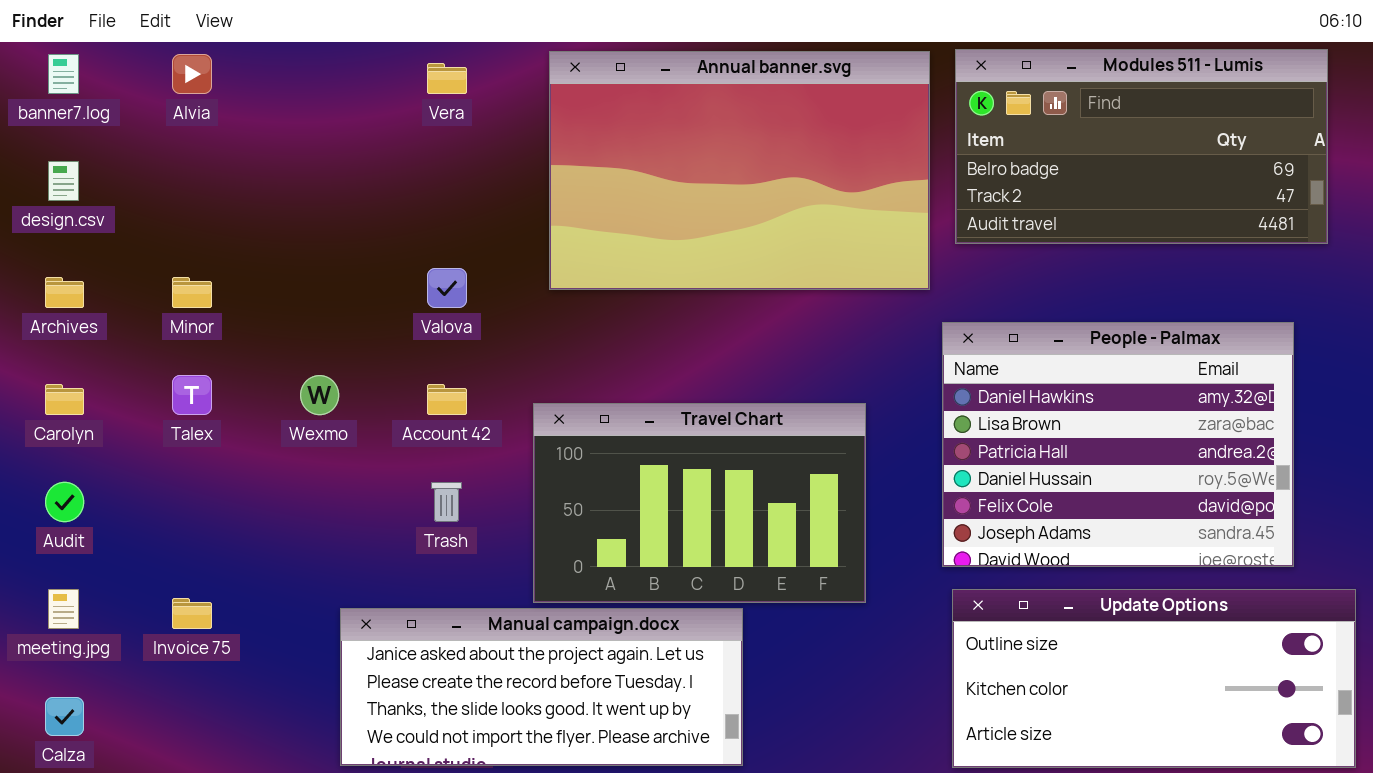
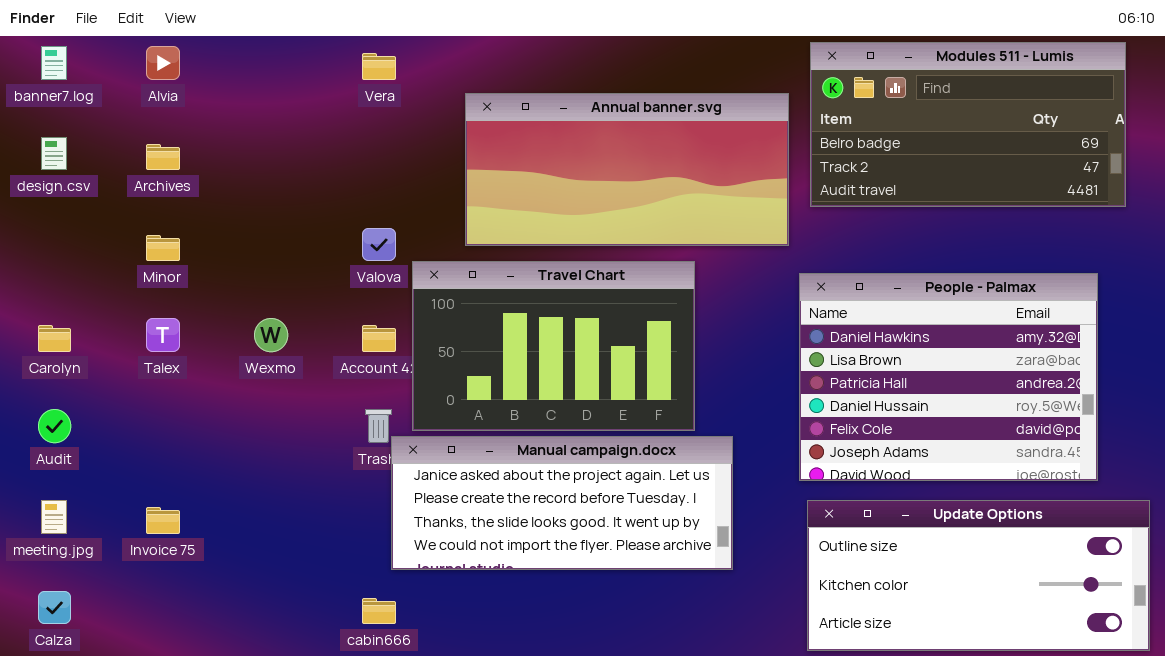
Annual banner.svg: [549,51,930,290] -> [465,93,789,246], resized
Archives: [45,277,84,308] -> [146,144,180,170], moved
Travel Chart: [533,403,866,603] -> [412,261,695,431], moved
Manual campaign.docx: [340,608,743,766] -> [391,436,733,570], moved

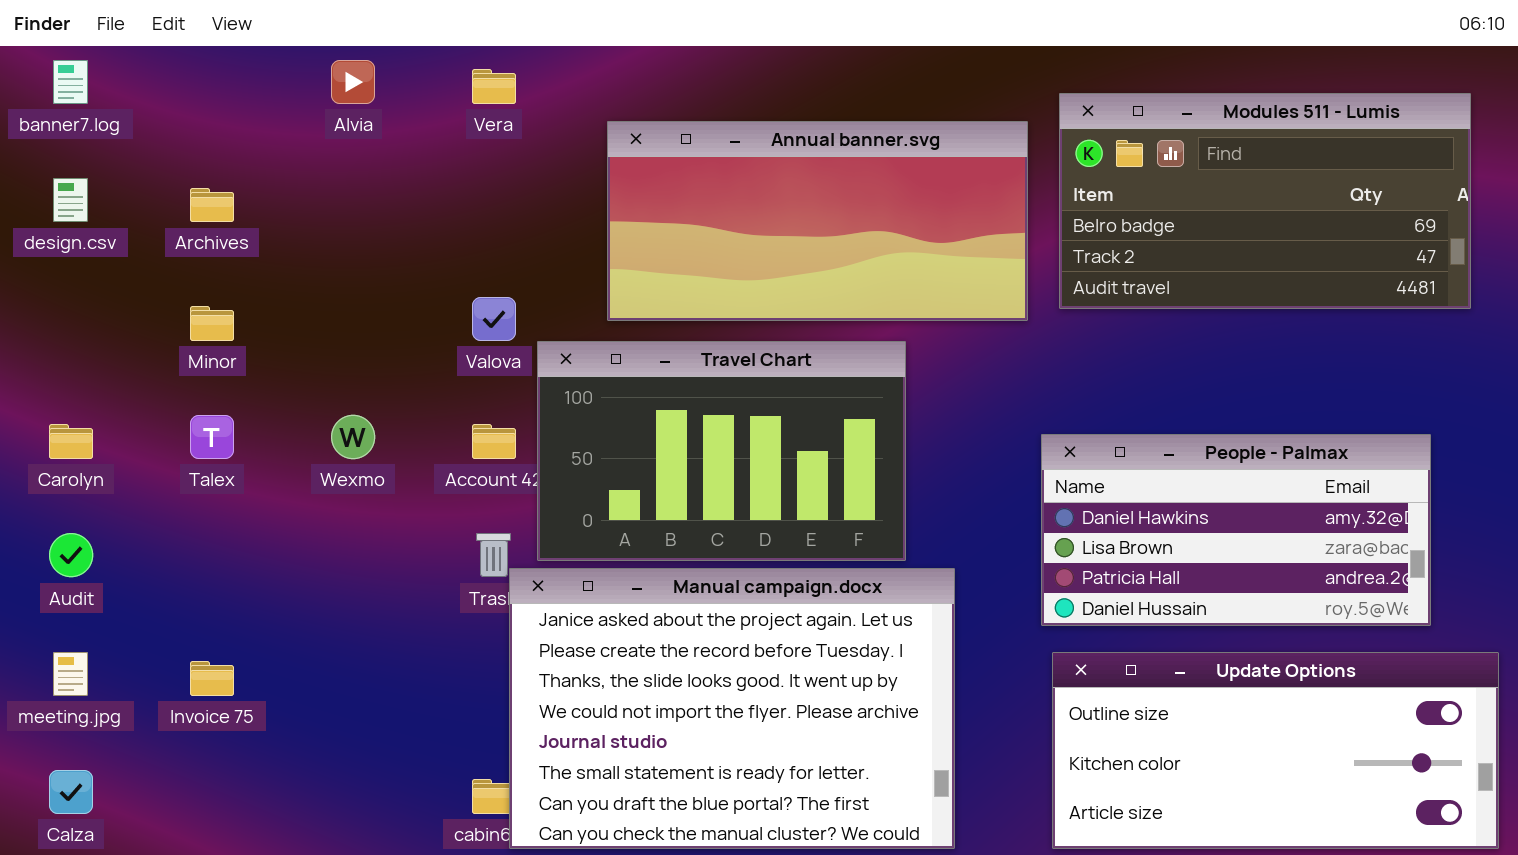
Modules 511 - Lumis: [810,42,1126,207] -> [1059,93,1471,309], moved
Alvia: [146,46,180,80] -> [331,60,375,104], moved
People - Palmax: [799,273,1098,481] -> [1041,434,1431,626], resized
Manual campaign.docx: [391,436,733,570] -> [509,568,955,849], resized

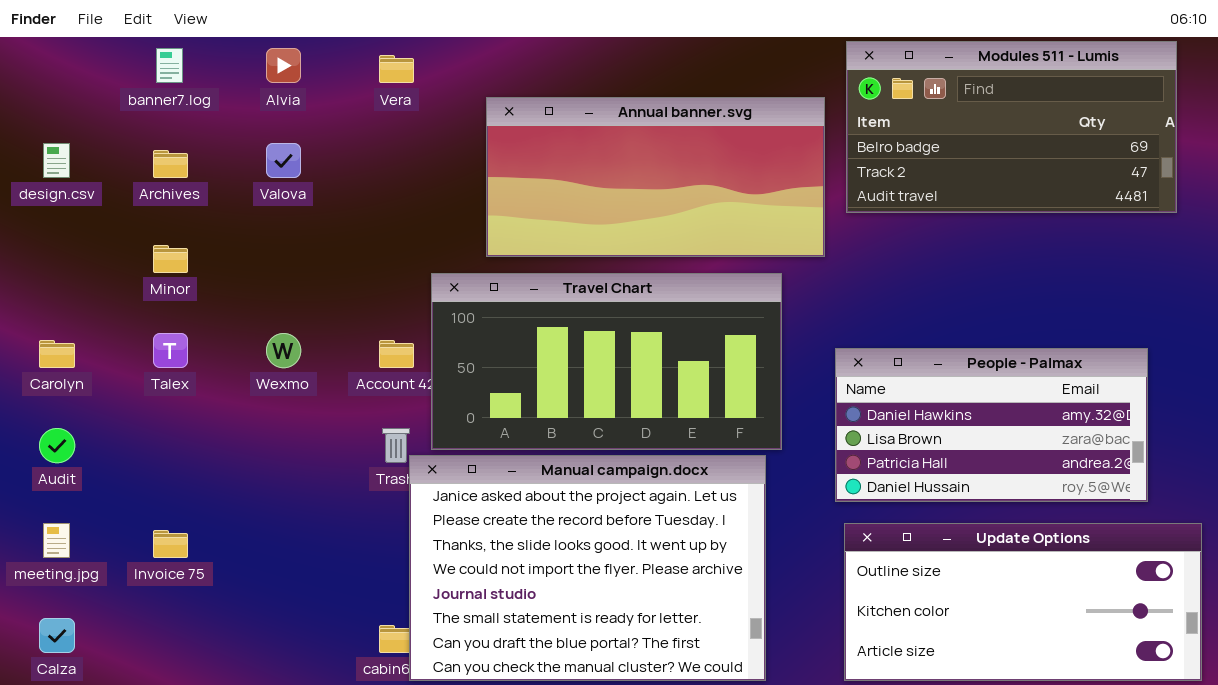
banner7.log: [53,60,88,104] -> [156,48,183,83], moved
Modules 511 - Lumis: [1059,93,1471,309] -> [846,41,1177,213], moved
Valova: [472,297,516,341] -> [266,143,301,178], moved
Travel Chart: [537,341,906,561] -> [431,273,782,450], resized

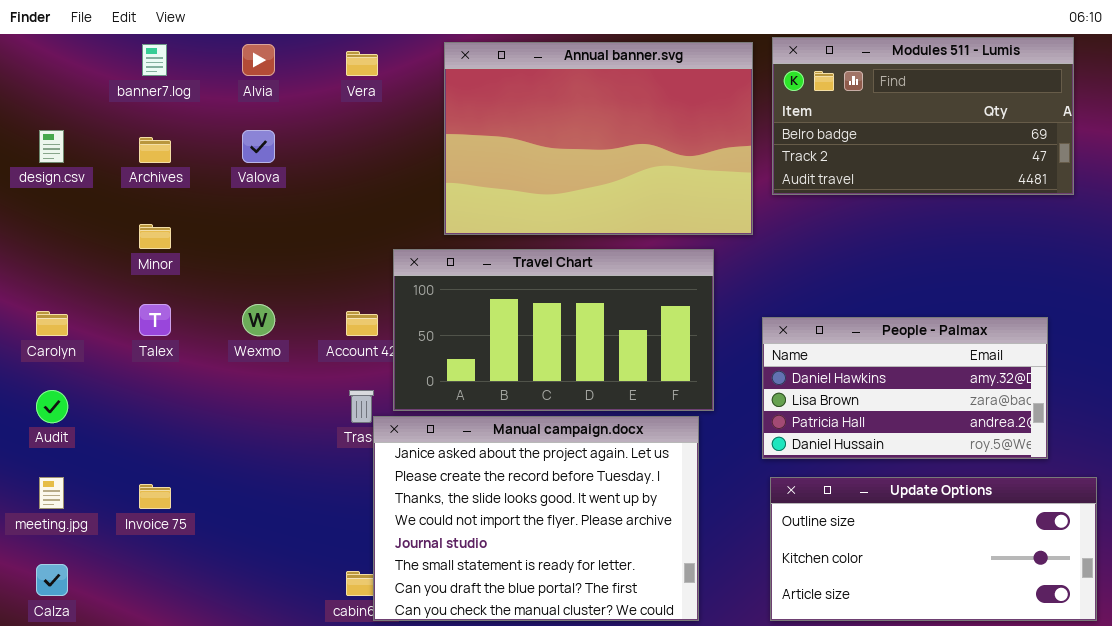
Annual banner.svg: [486,97,825,257] -> [444,42,753,235], resized

